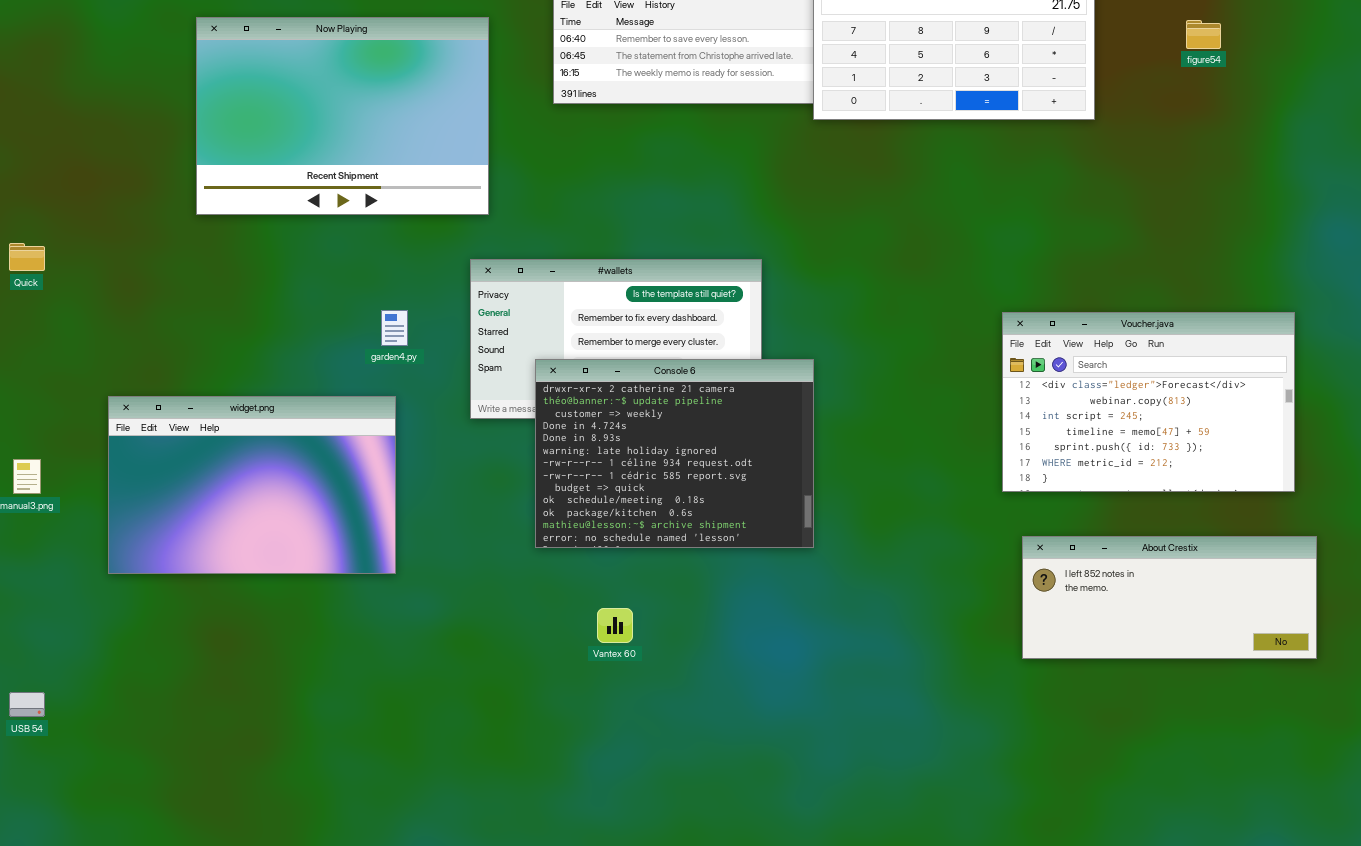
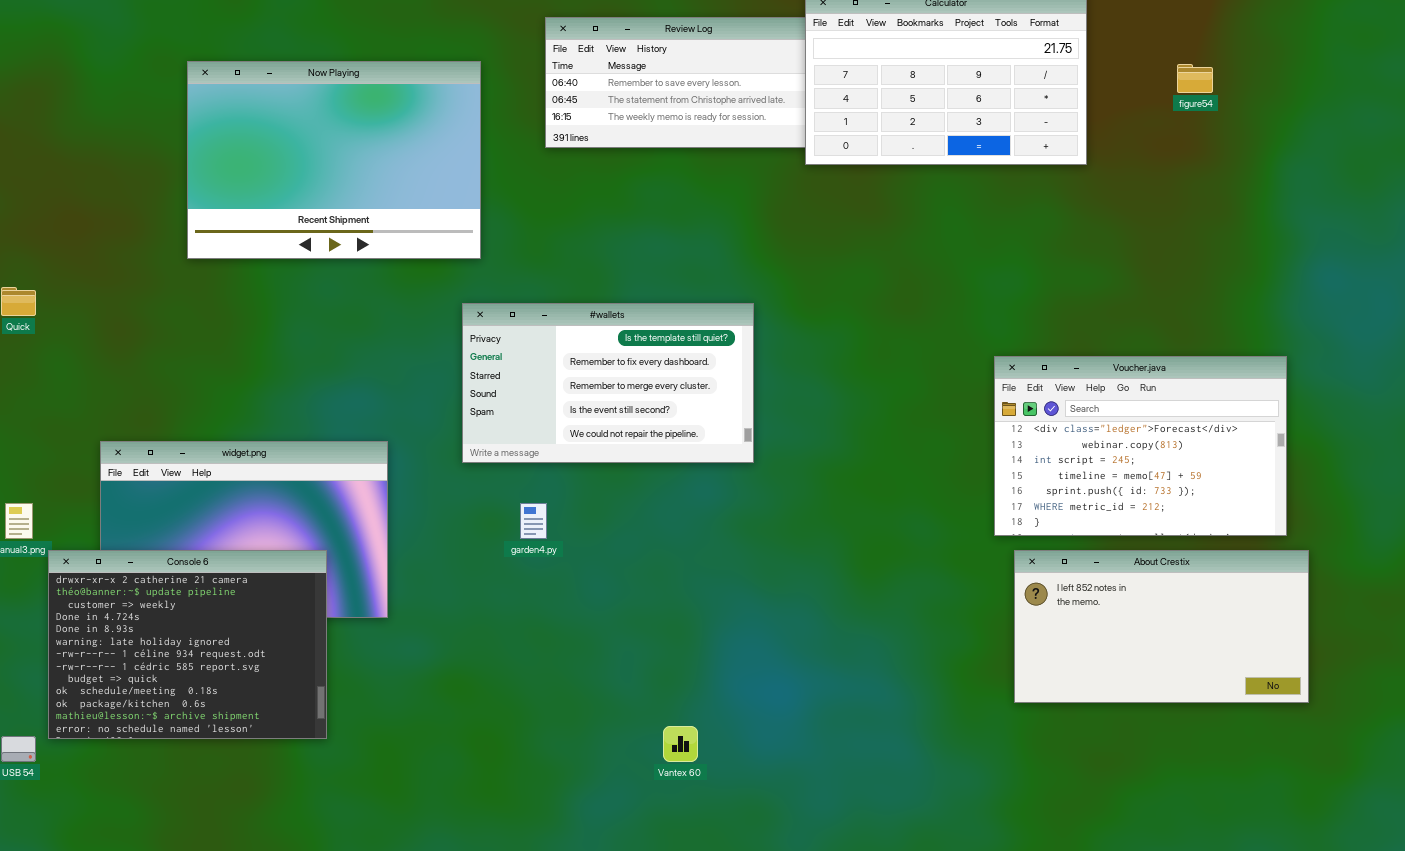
garden4.py: [381,310,408,346] -> [520,503,547,539], moved
Console 6: [535,359,814,548] -> [48,550,327,739], moved
About Crestix: [1022,536,1317,659] -> [1014,550,1309,703], resized
Vantex 60: [597,608,633,643] -> [663,726,698,762], moved

